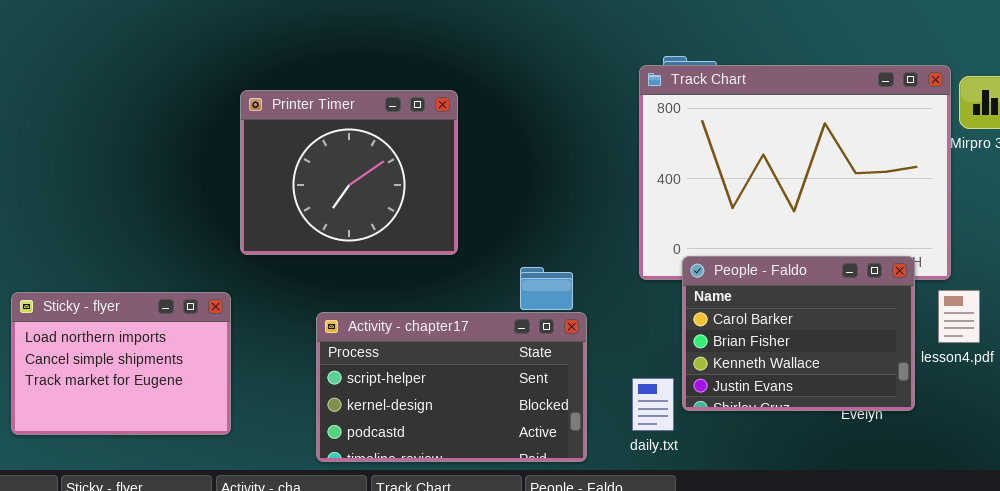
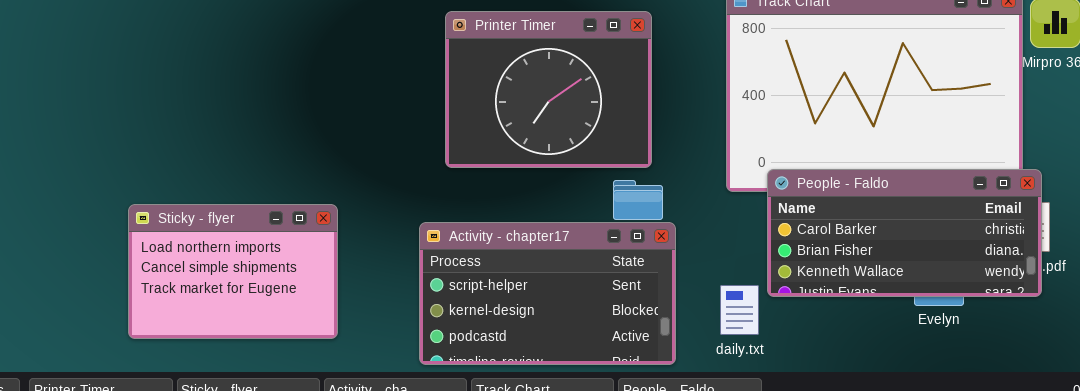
Printer Timer: [240,90,458,255] -> [445,11,652,168], moved
People - Faldo: [682,256,915,411] -> [767,169,1042,297], resized

